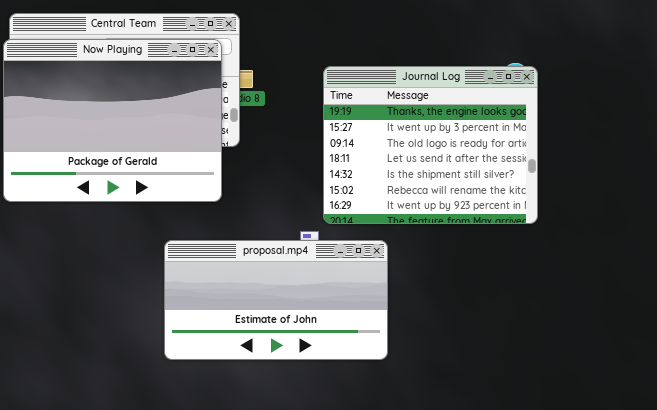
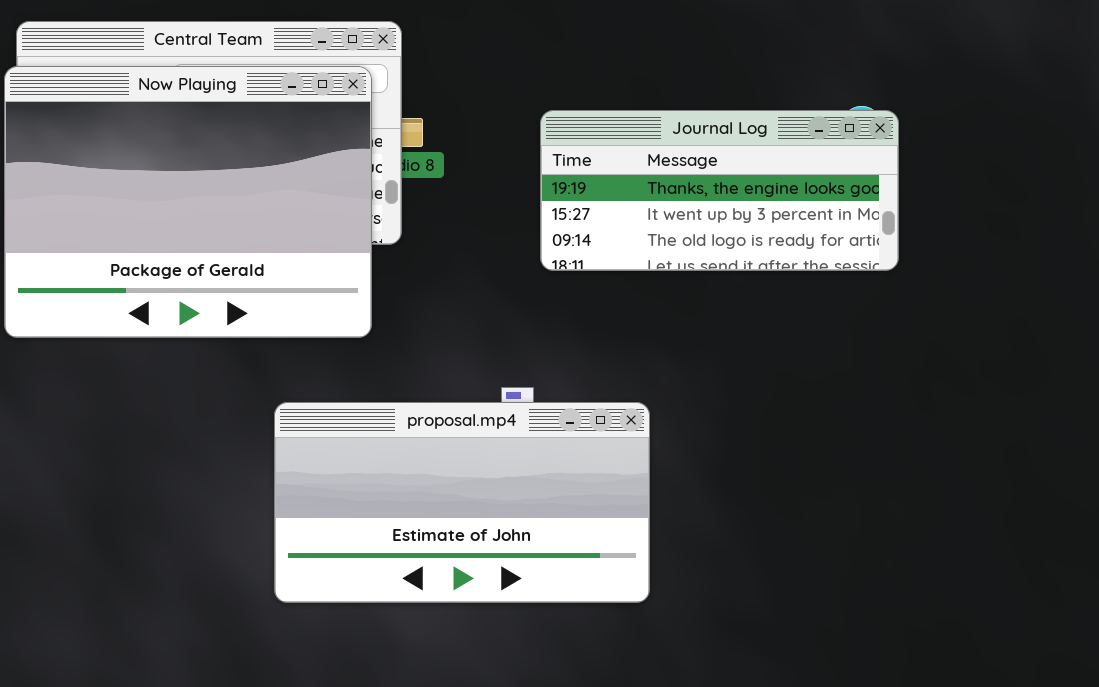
Journal Log: [323,66,538,224] -> [540,110,899,271], resized

